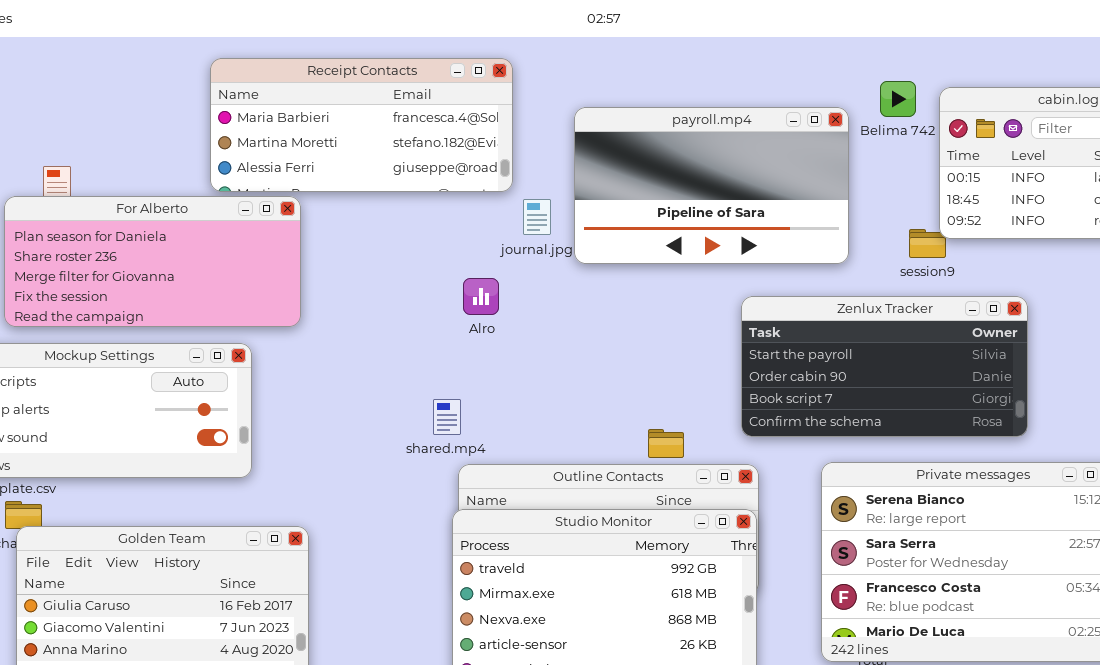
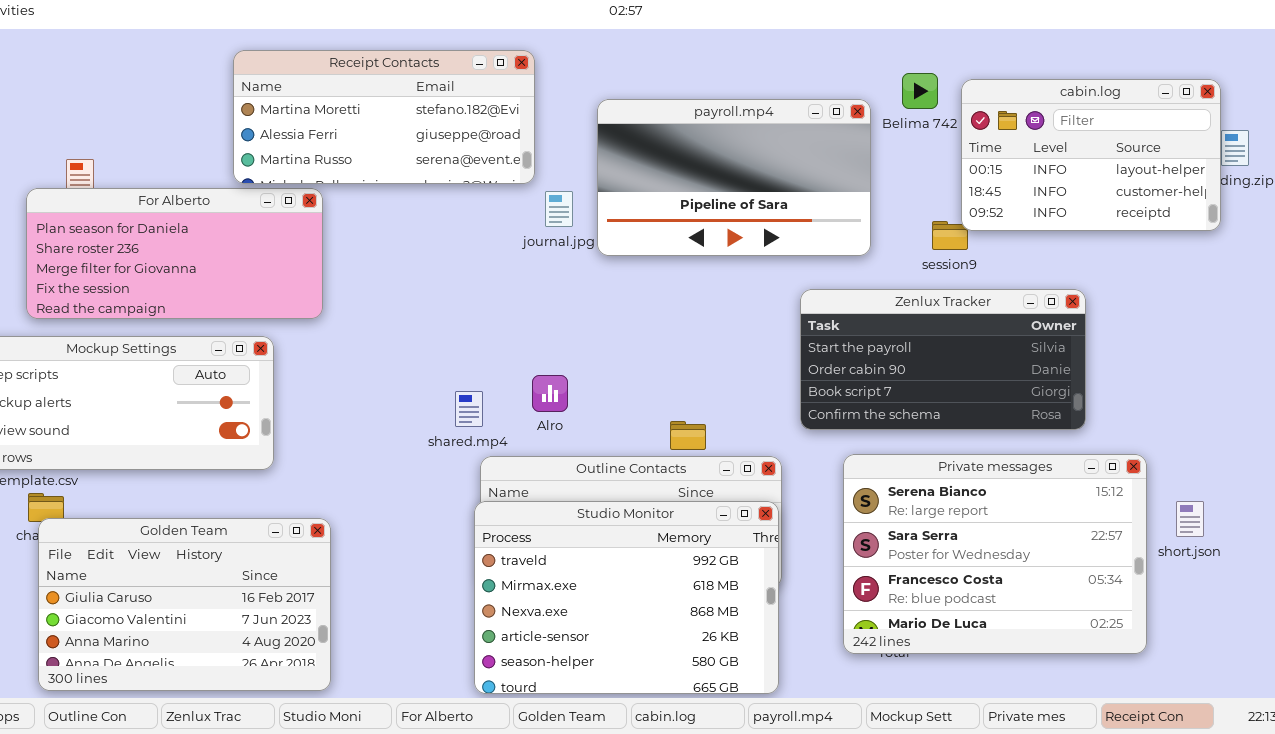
Receipt Contacts: [210,58,513,192] -> [233,50,535,184], scrolled down 1 row
Alro: [463,278,499,315] -> [532,375,568,412], moved
Zenlux Tracker: [741,296,1028,437] -> [800,289,1086,430], moved

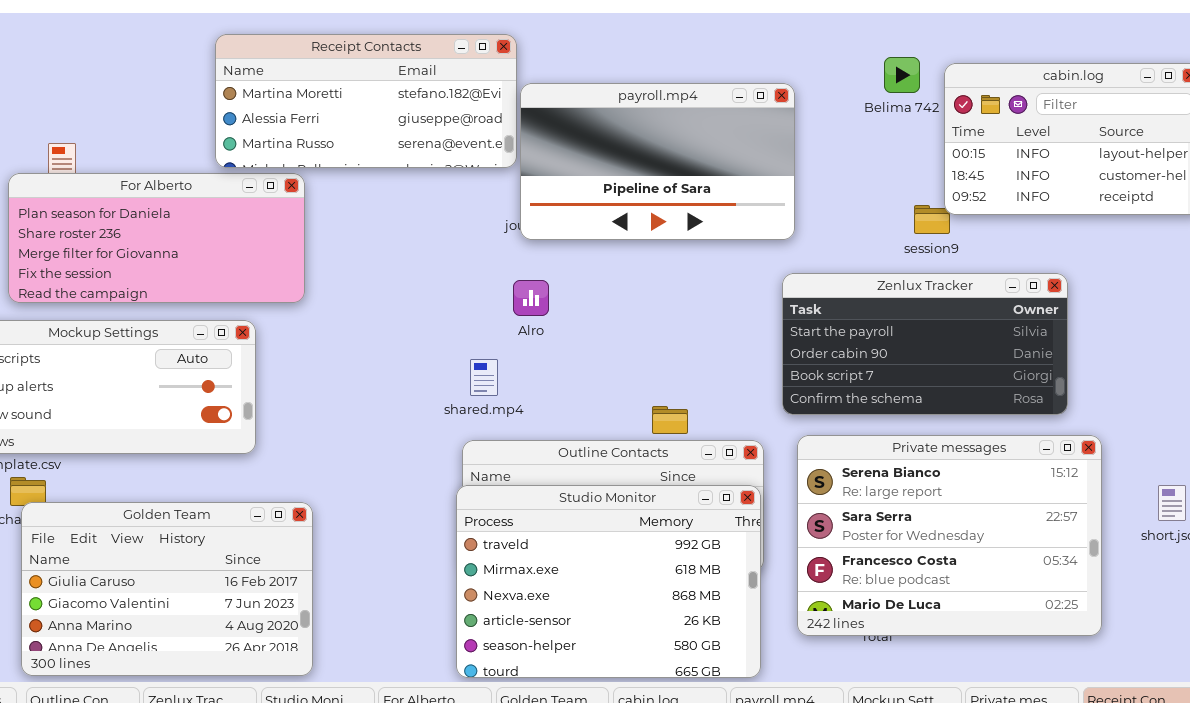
payroll.mp4: [597,99,871,256] -> [520,83,795,240], moved
Alro: [532,375,568,412] -> [513,280,549,316], moved
shared.mp4: [455,391,483,427] -> [470,359,498,396], moved
Private messages: [843,454,1147,654] -> [797,435,1102,636], moved

